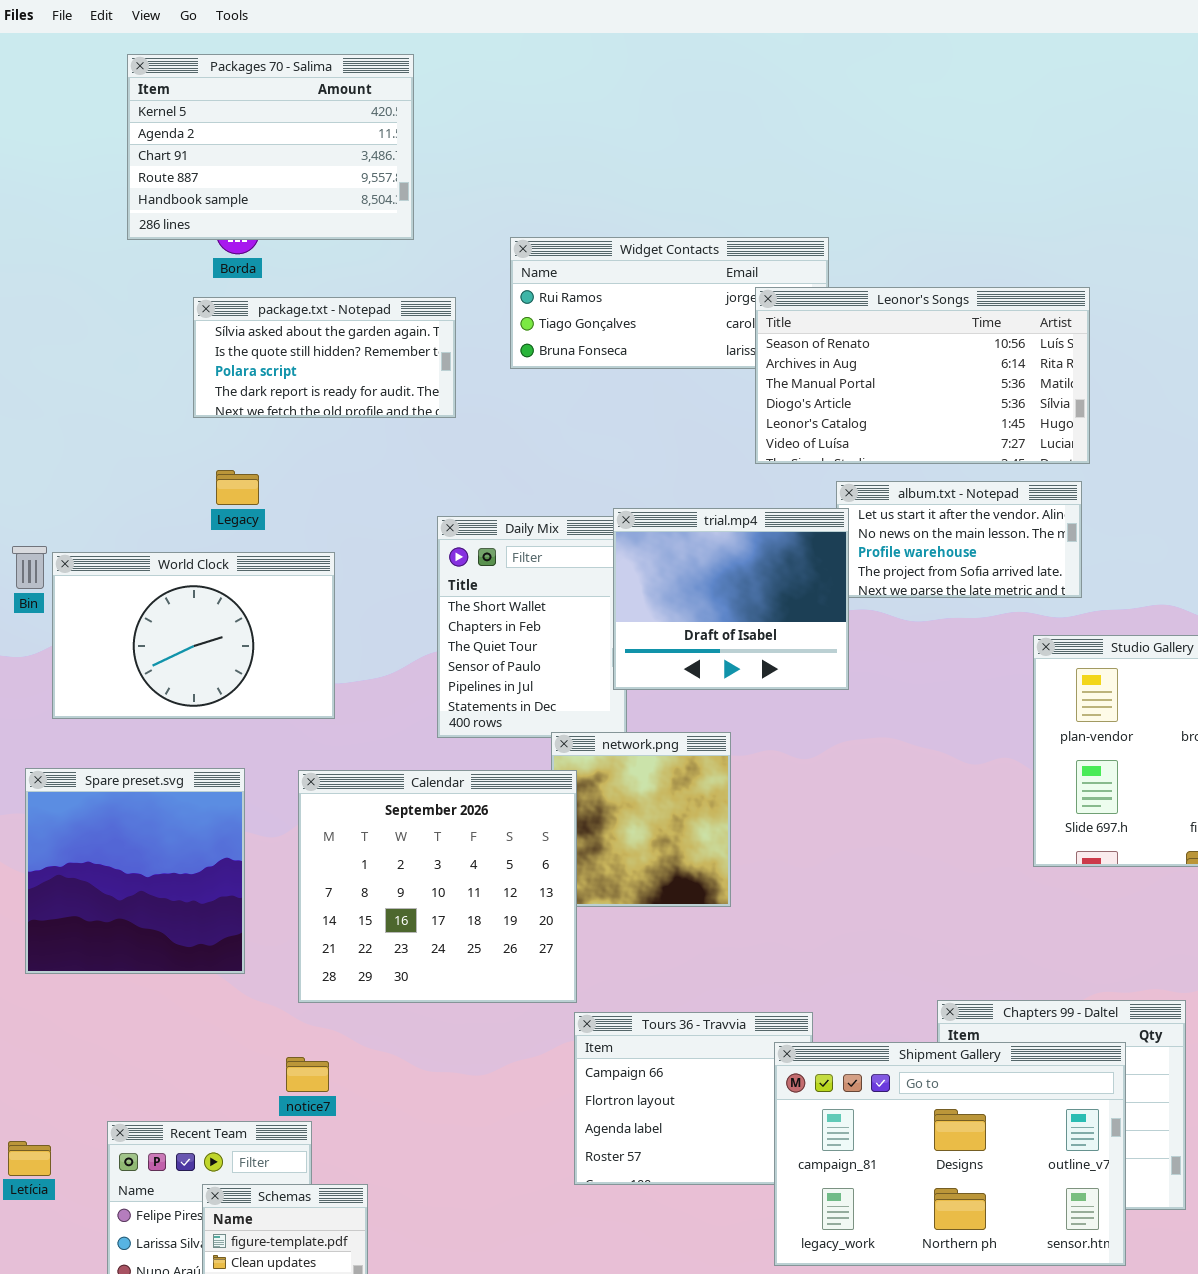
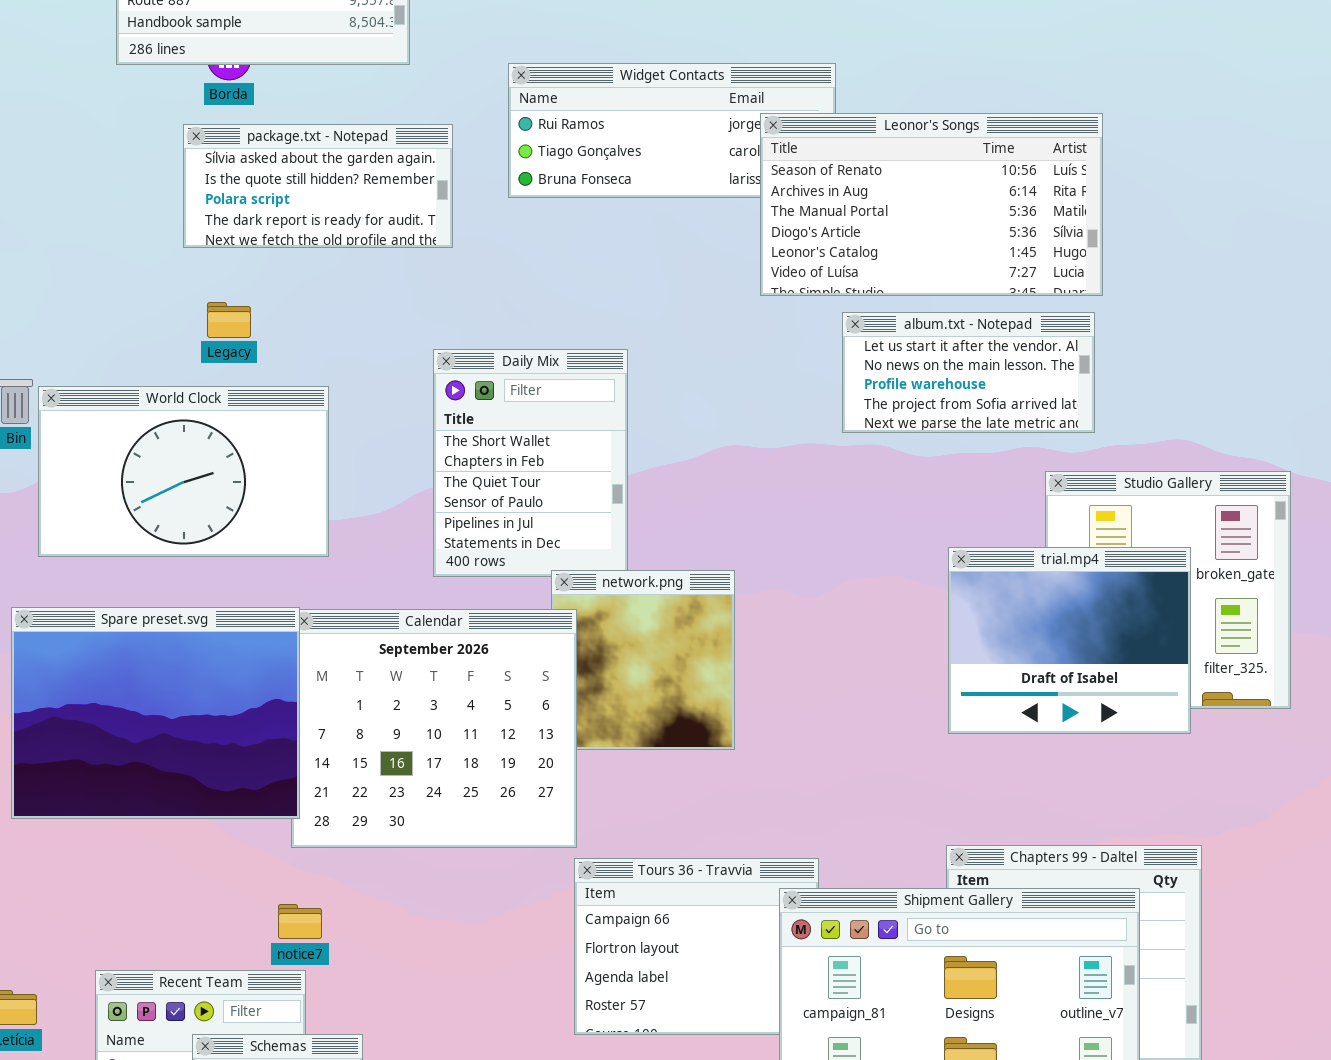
trial.mp4: [613,508,849,690] -> [948,547,1191,734], moved
Spare preset.svg: [25,768,245,974] -> [11,607,300,819], resized

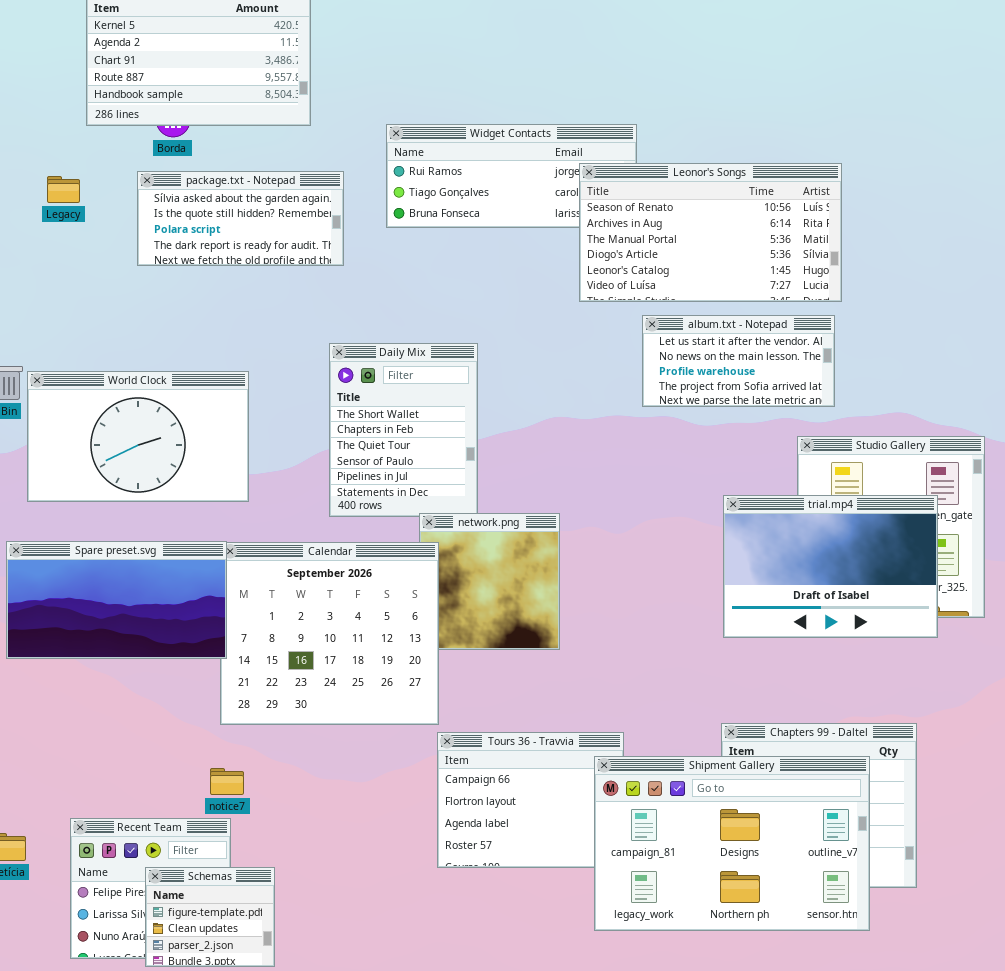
Legacy: [207,302,251,338] -> [47,176,80,203], moved
trial.mp4: [948,547,1191,734] -> [723,495,938,638], resized
Spare preset.svg: [11,607,300,819] -> [6,541,227,659], resized

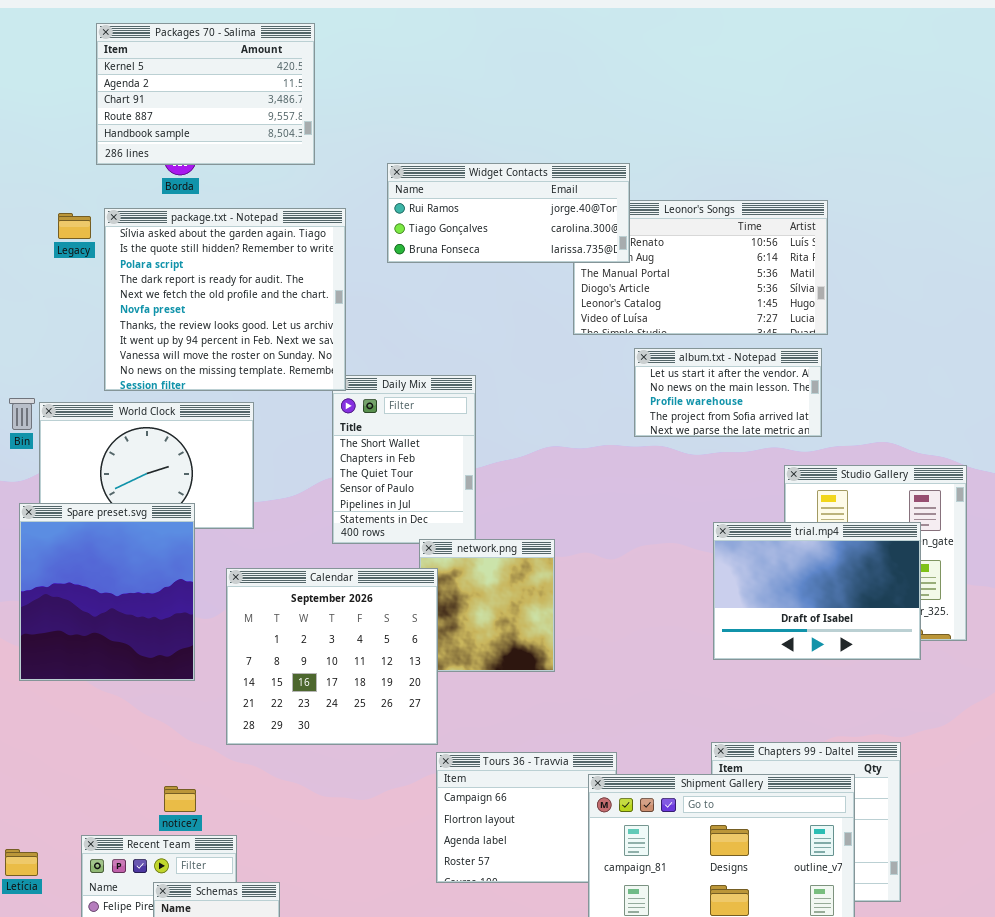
Widget Contacts: [386,124,637,228] -> [387,163,630,263], raised
package.txt - Notepad: [137,171,344,266] -> [104,208,346,391], resized
Spare preset.svg: [6,541,227,659] -> [19,503,195,681], resized
notice7: [210,768,244,795] -> [164,786,196,812], moved

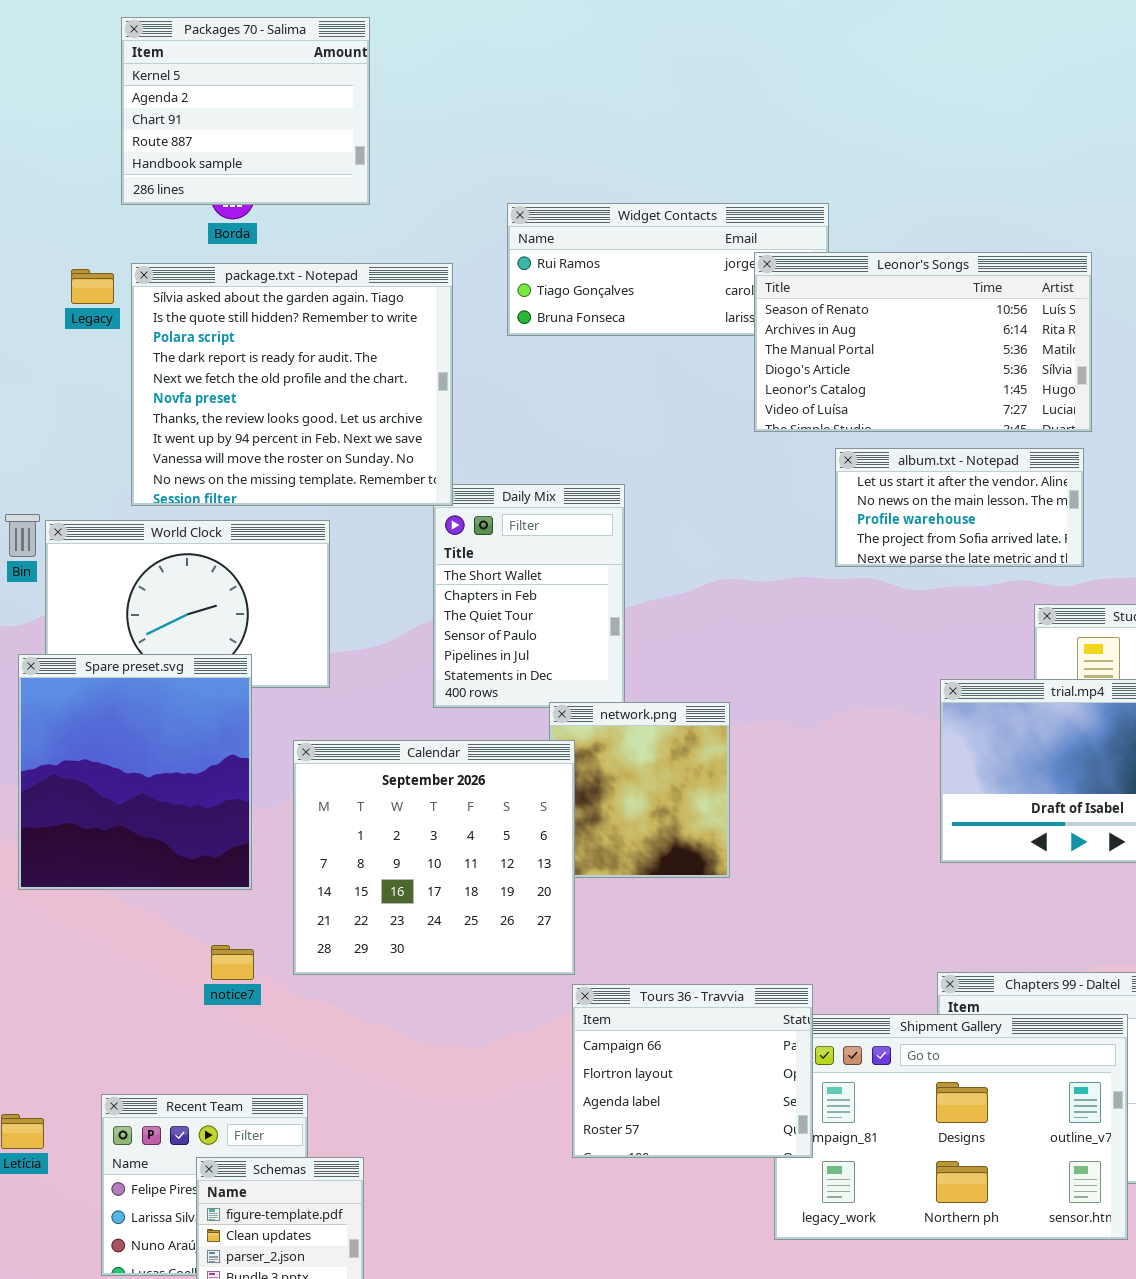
Packages 70 - Salima: [96,23,315,165] -> [121,17,370,205], resized
Leonor's Songs: [573,200,828,335] -> [754,252,1092,432], raised
Tours 36 - Travvia: [436,752,617,883] -> [572,984,813,1158], raised
notice7: [164,786,196,812] -> [211,945,254,980], moved

